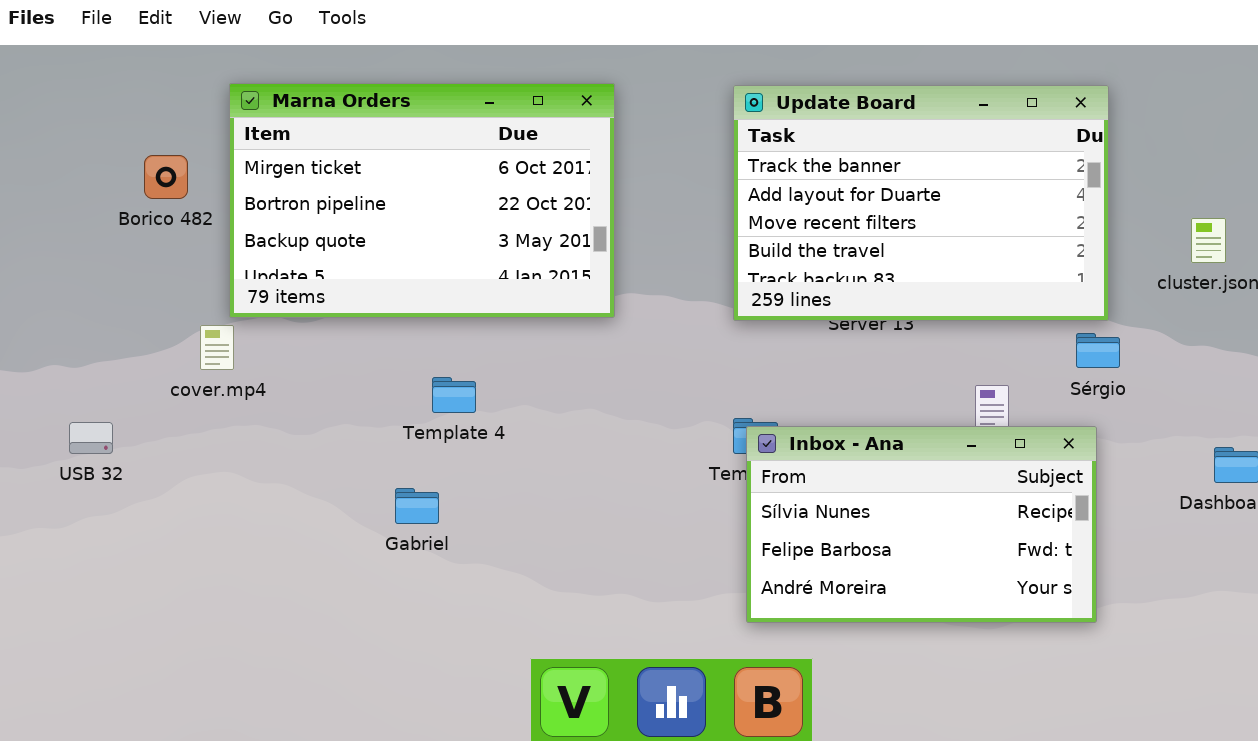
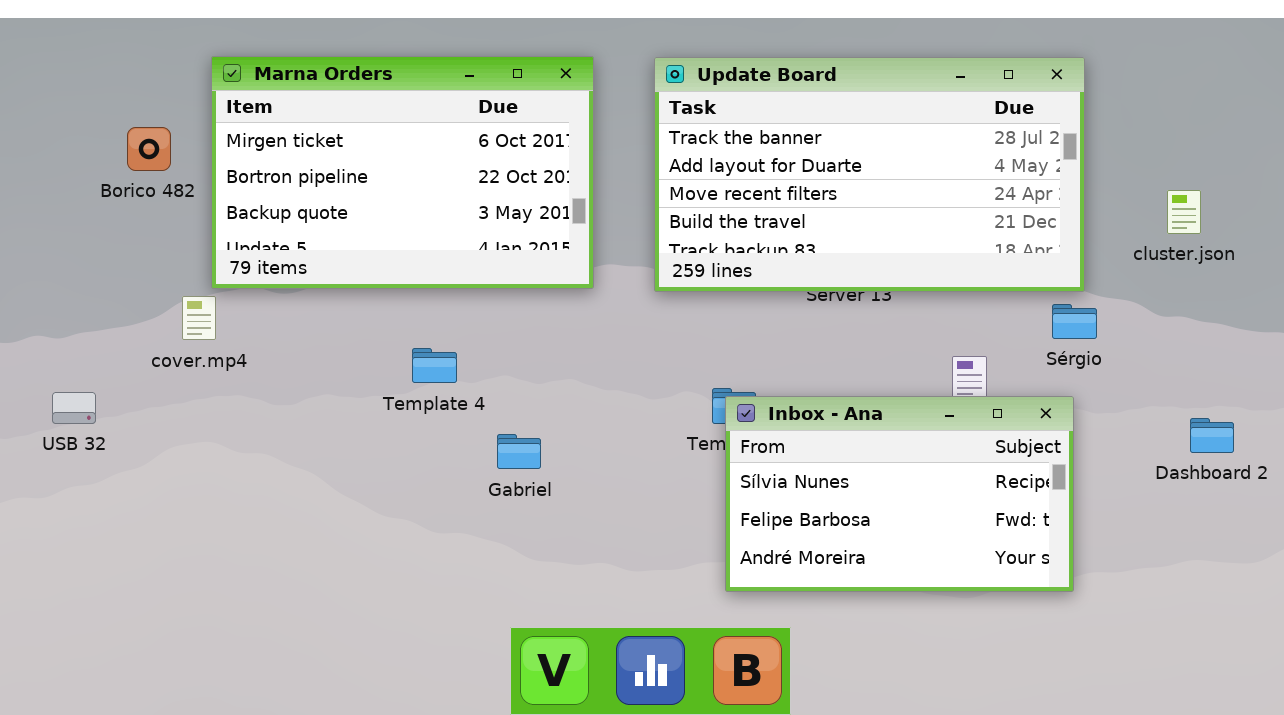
Update Board: [733,85,1109,321] -> [654,57,1085,292], resized
Gabriel: [395,488,439,524] -> [497,434,541,469], moved

